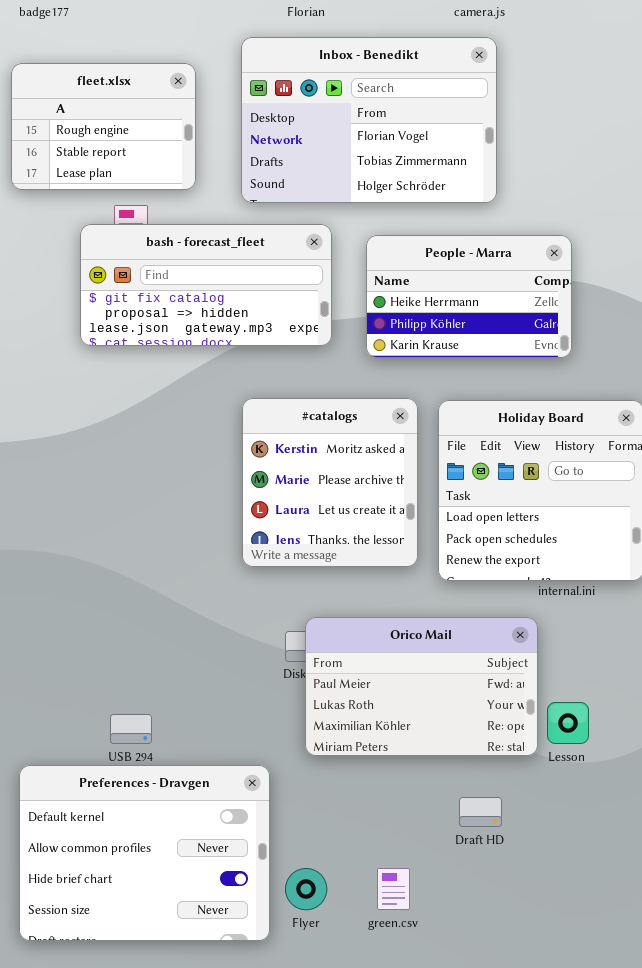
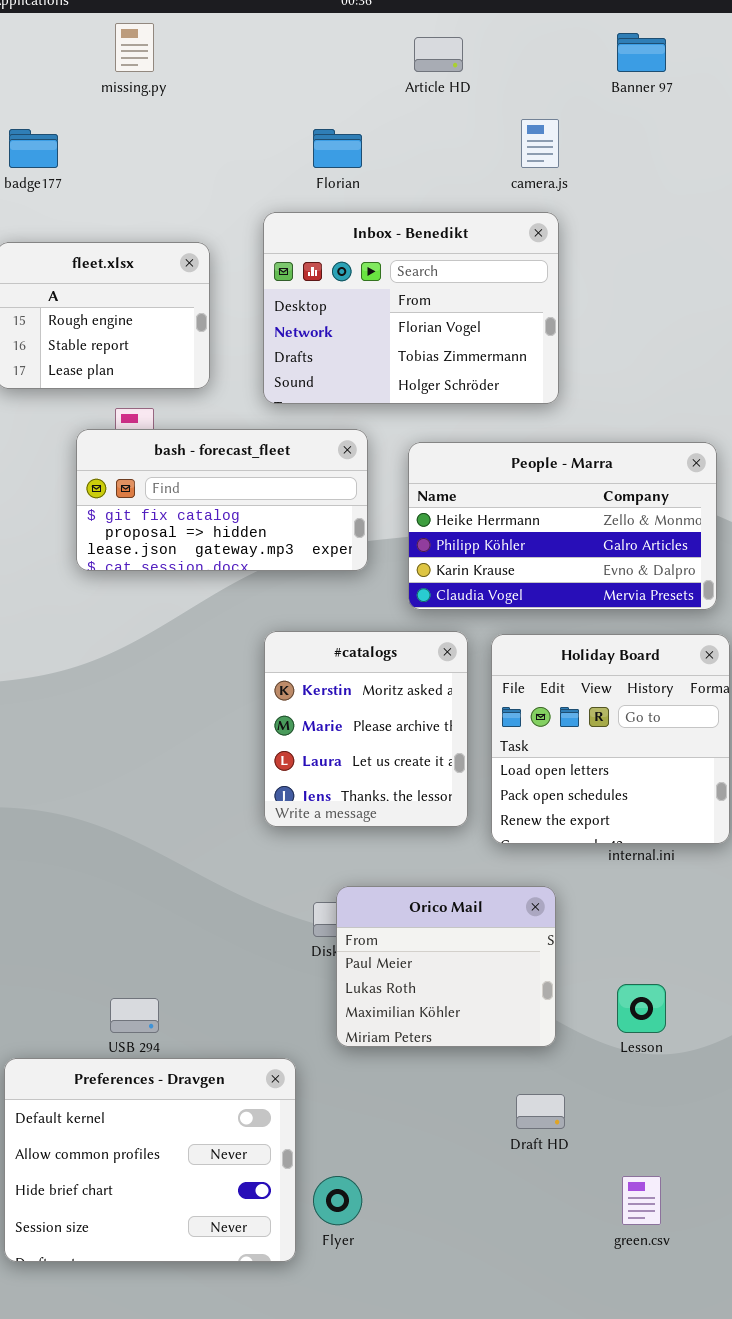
People - Marra: [366,235,572,358] -> [408,442,717,610], resized
Orico Mail: [305,617,538,756] -> [336,886,556,1047], resized
green.csv: [377,868,410,910] -> [622,1176,661,1225], moved

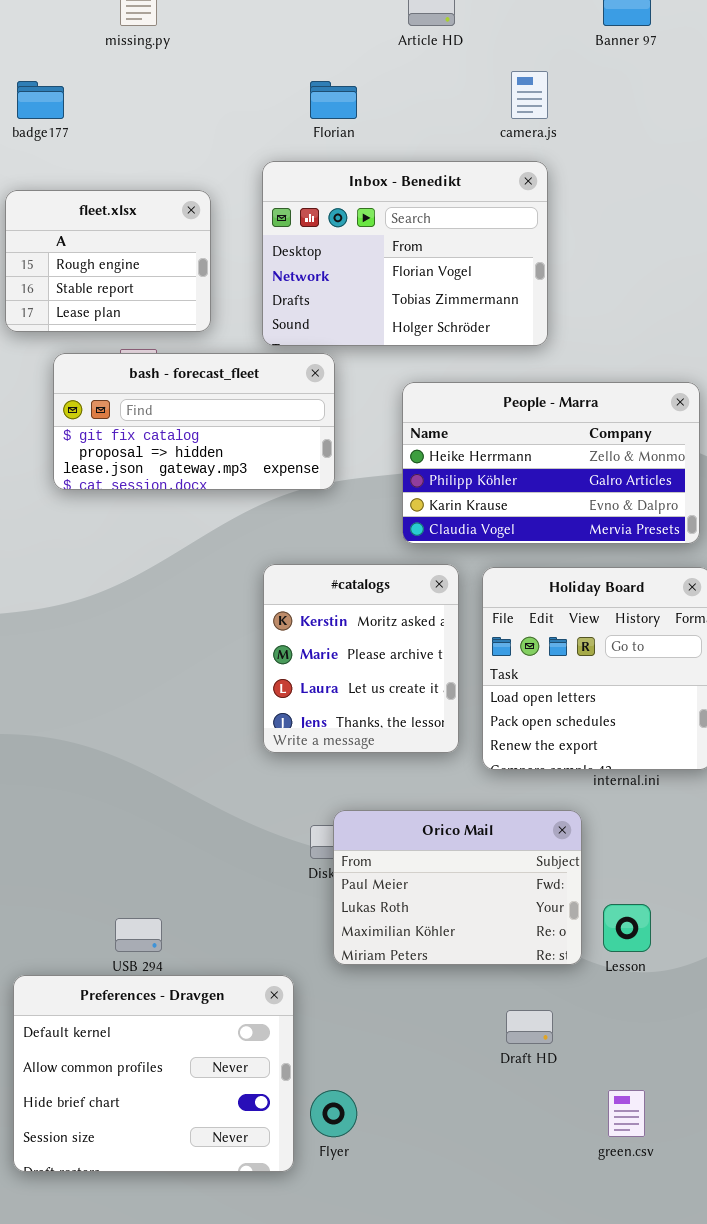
bash - forecast_fleet: [76,429,368,571] -> [53,353,335,490], moved
Orico Mail: [336,886,556,1047] -> [333,810,582,965], resized

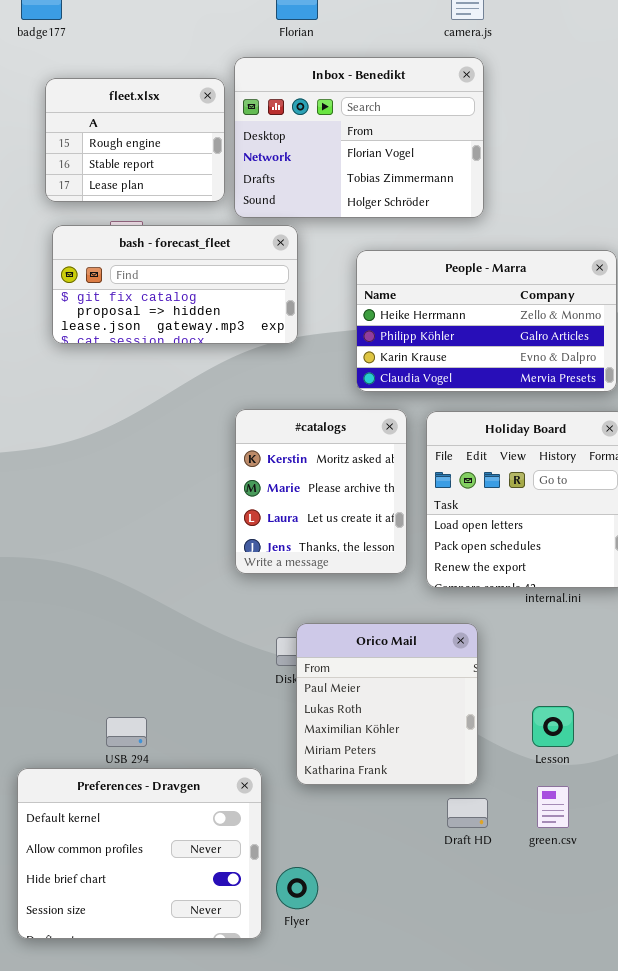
fleet.xlsx: [5,190,211,332] -> [45,78,225,202], moved
Orico Mail: [333,810,582,965] -> [296,623,478,785], resized
green.csv: [608,1090,645,1137] -> [537,786,569,828], moved

